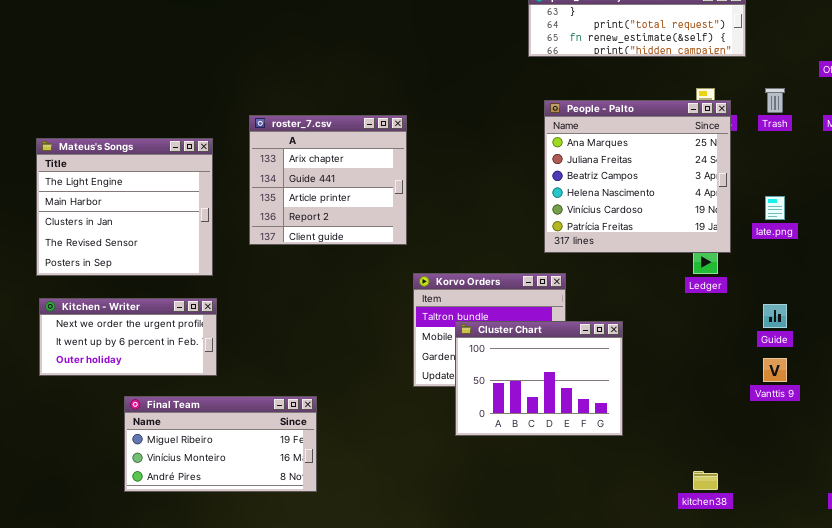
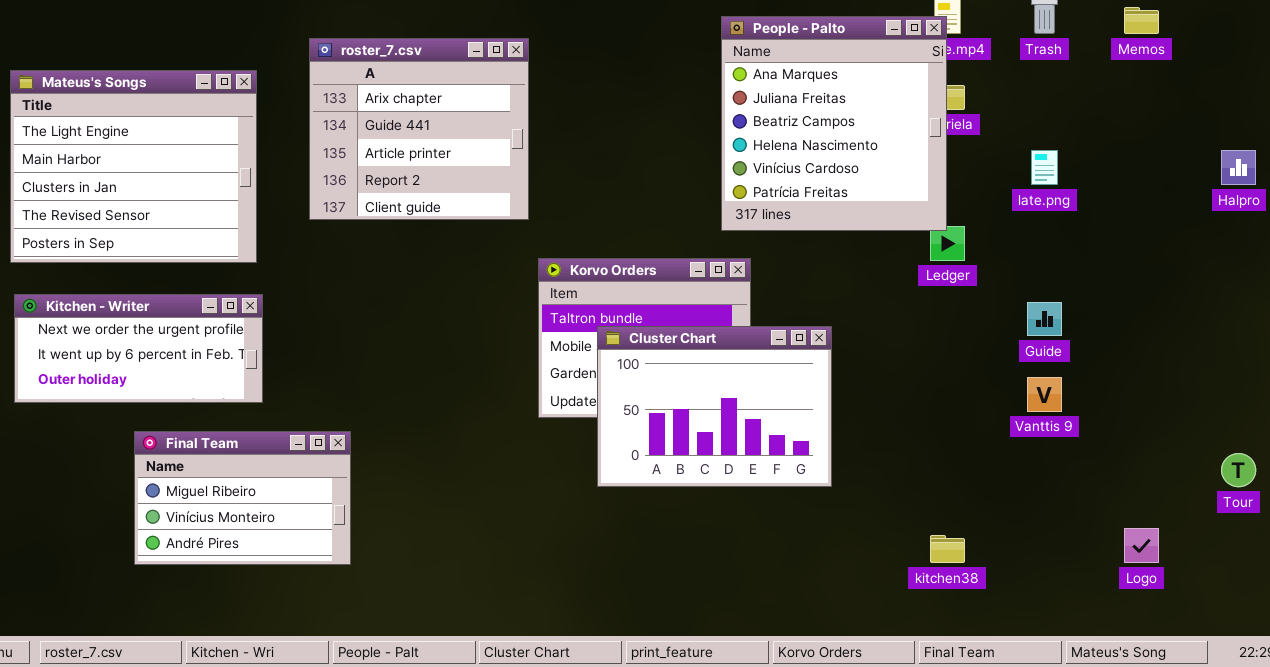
People - Palto: [544,100,731,253] -> [721,16,947,231], resized
Final Team: [124,396,317,492] -> [134,431,351,565], resized

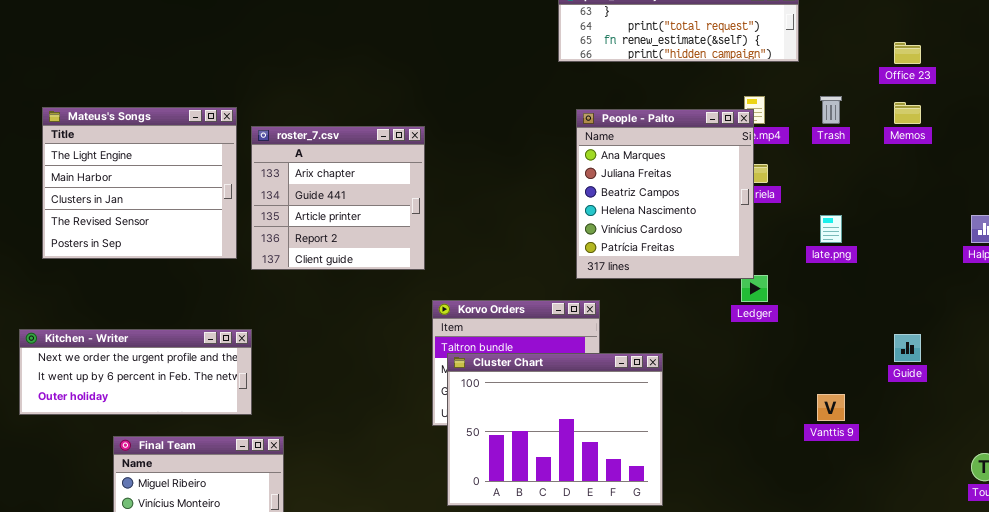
Mateus's Songs: [10,70,257,263] -> [42,107,237,259], moved
Kitchen - Writer: [14,294,263,403] -> [19,329,252,415], resized
Guide: [1027,302,1062,336] -> [894,334,921,362], moved
Cluster Chart: [597,326,832,487] -> [447,353,663,506], resized

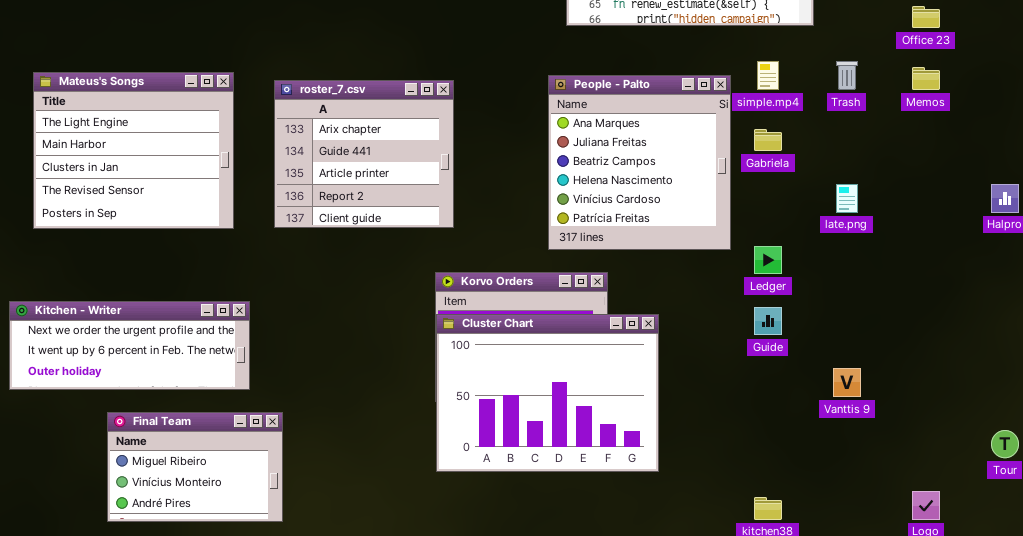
People - Palto: [576,109,754,279] -> [548,75,731,250], moved
roster_7.csv: [251,126,425,270] -> [274,80,454,228], moved
Guide: [894,334,921,362] -> [754,307,782,335], moved
Cluster Chart: [447,353,663,506] -> [436,314,659,472], moved

